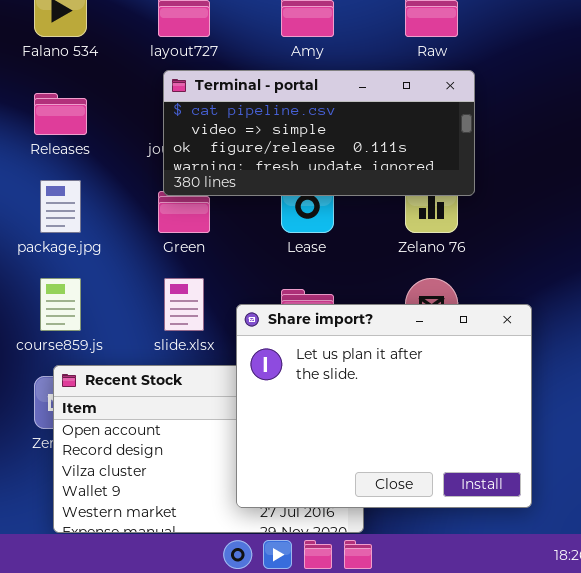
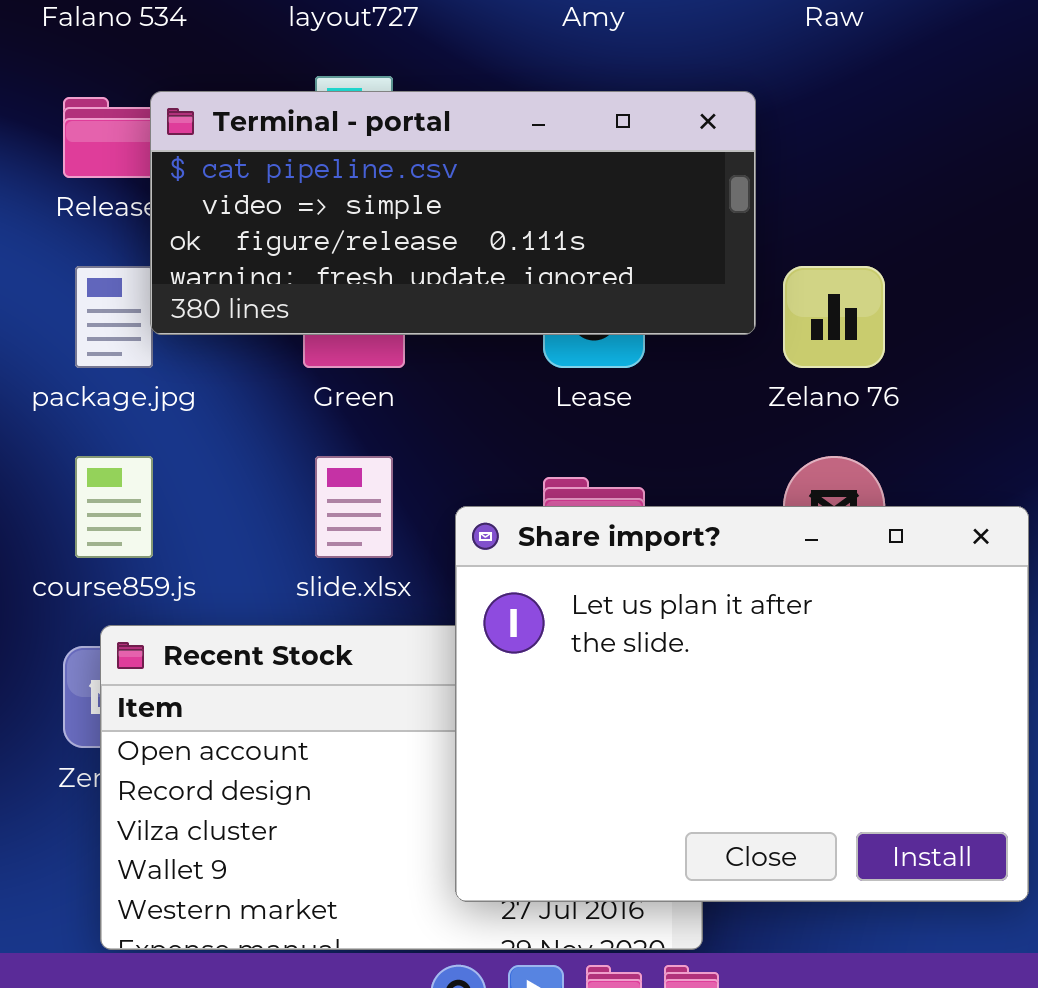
Terminal - portal: [163,70,475,196] -> [150,91,756,335], moved

